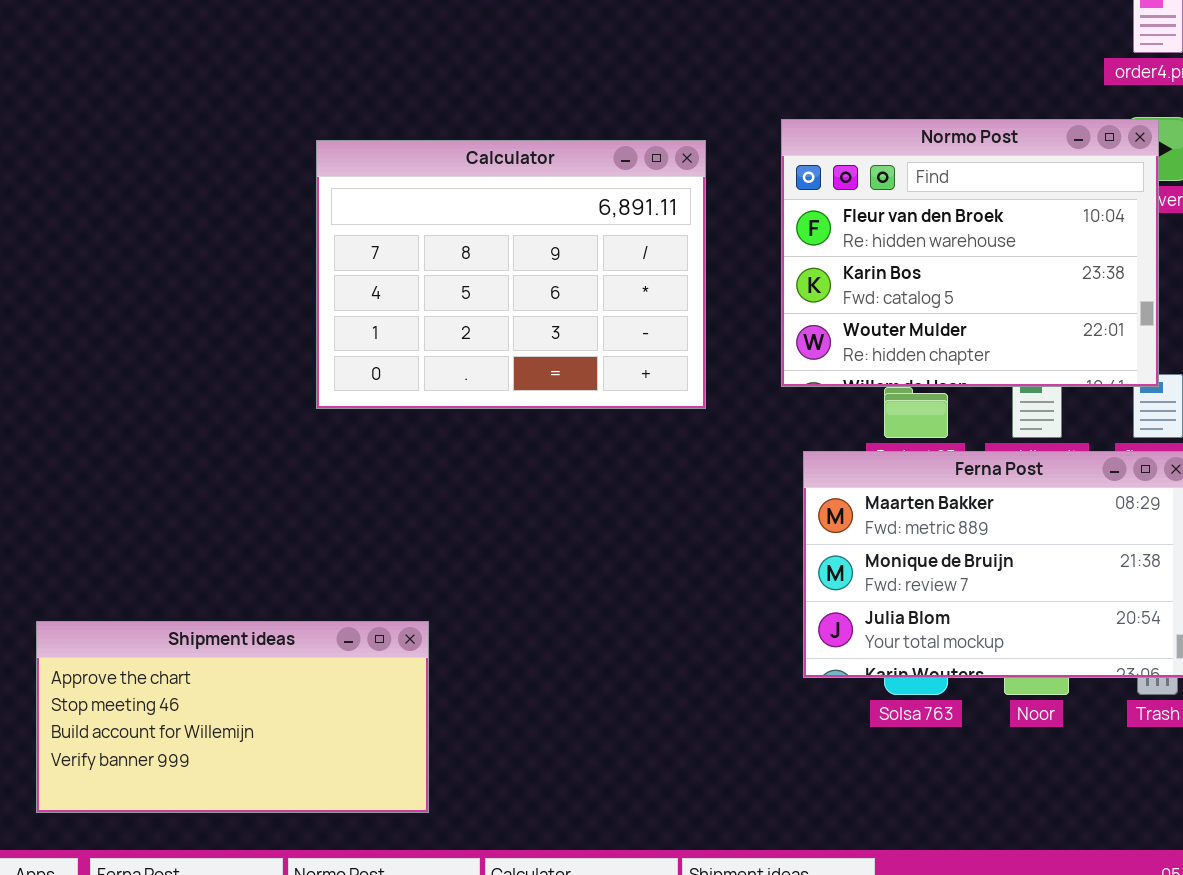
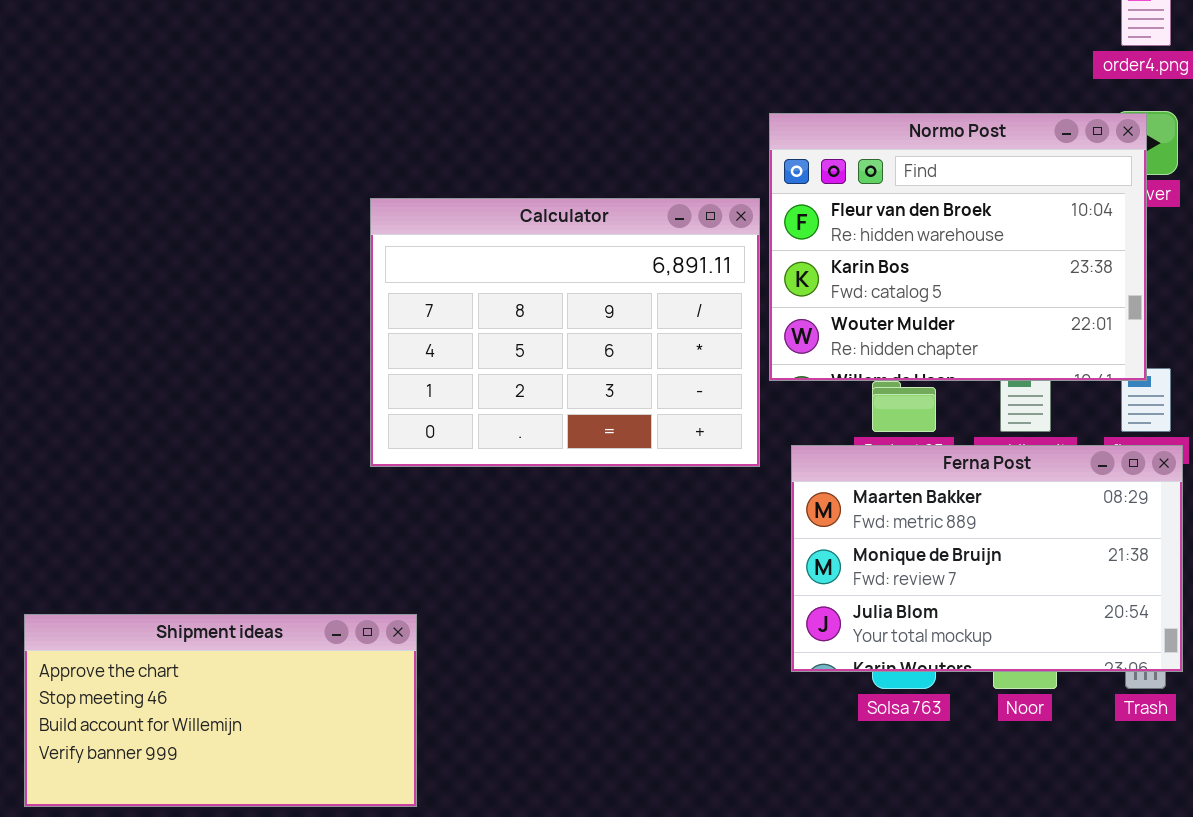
Calculator: [316,140,706,409] -> [370,198,760,467], moved

